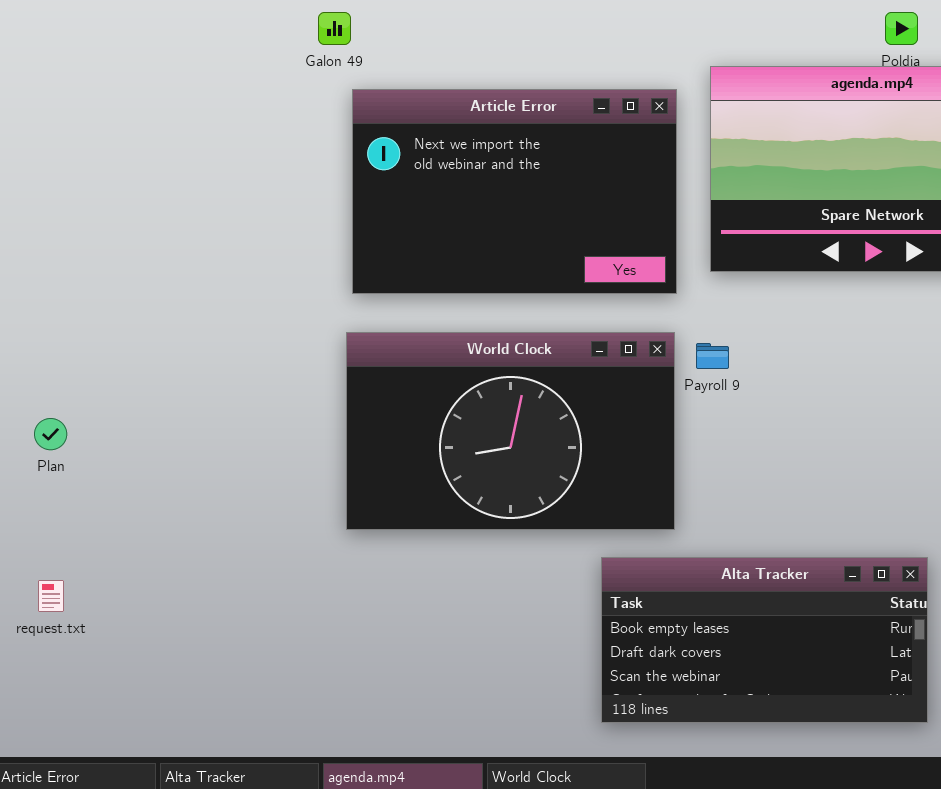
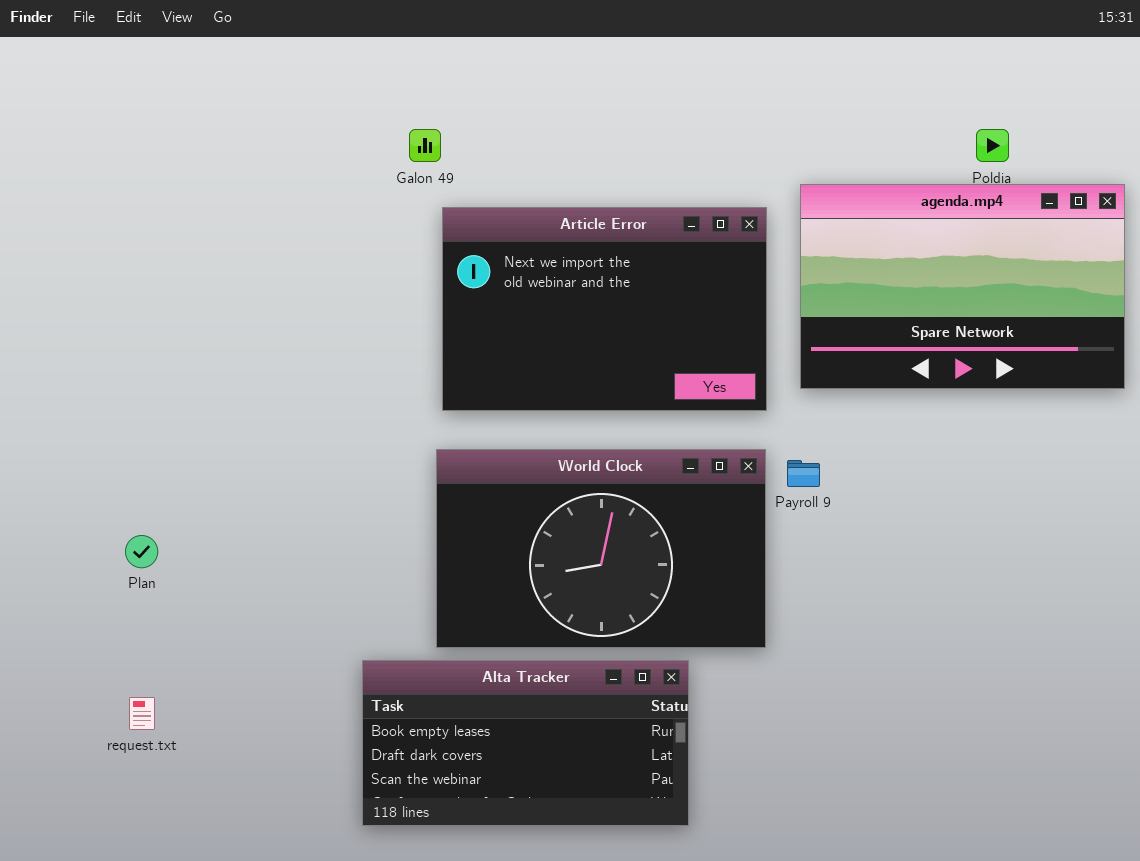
Alta Tracker: [601,557,928,723] -> [362,660,689,826], moved

